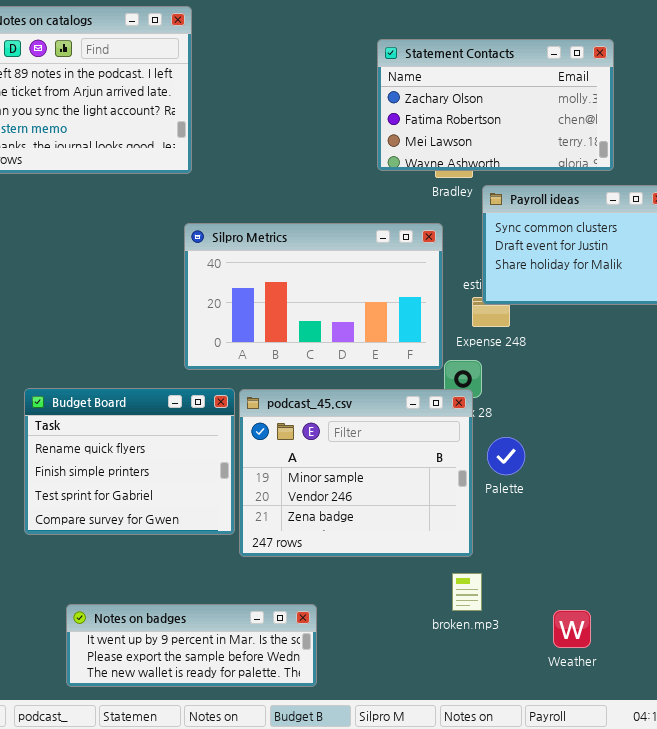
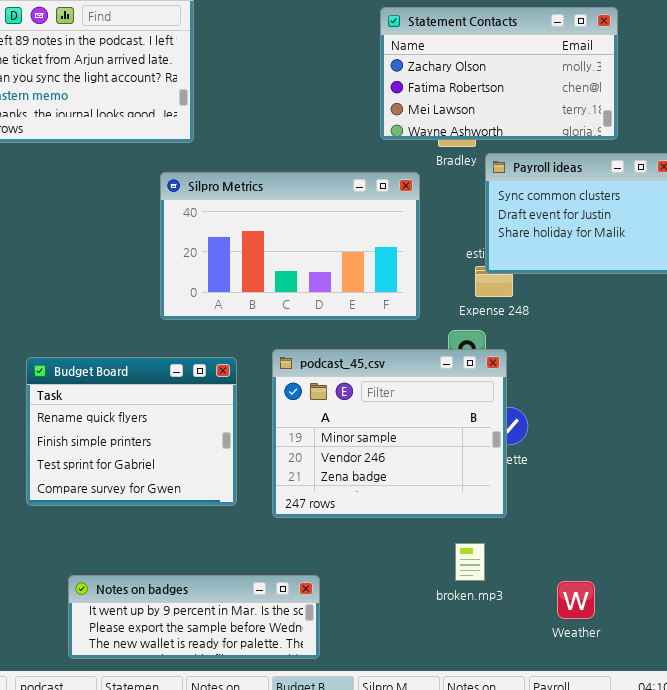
Silpro Metrics: [184,223,443,370] -> [160,172,420,320], moved
podcast_45.csv: [239,389,473,557] -> [272,349,507,518], moved

